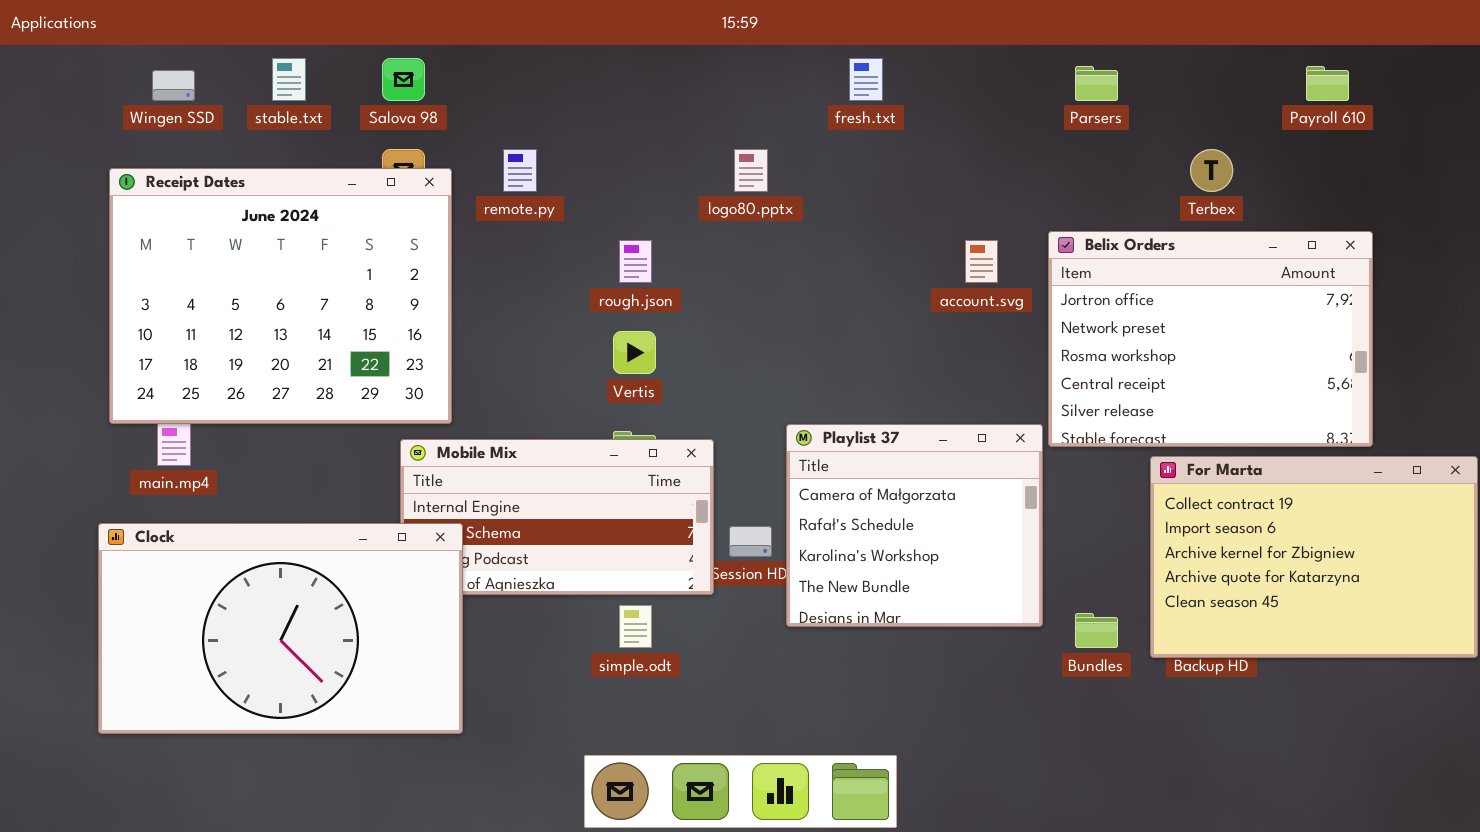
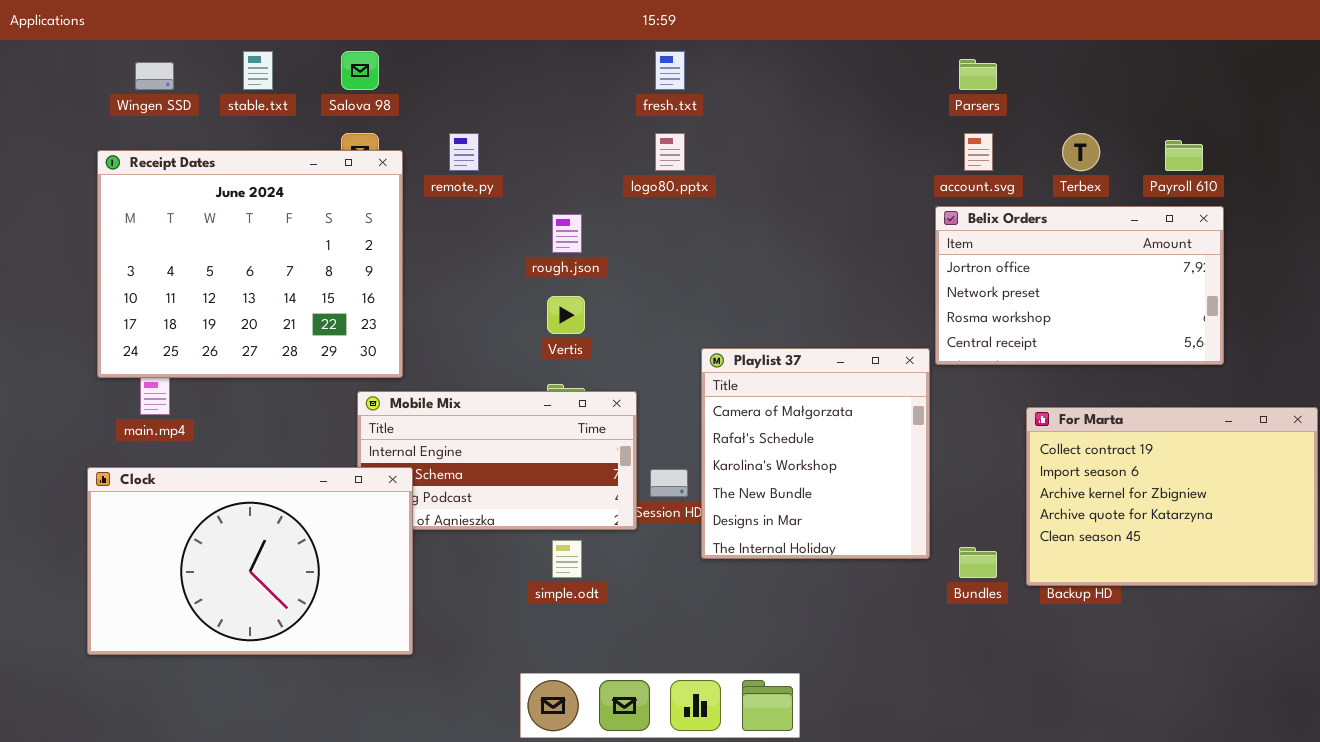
fresh.txt: [849,58,883,101] -> [655,51,685,90], moved
Payroll 610: [1306,66,1349,101] -> [1165,140,1203,171], moved
Belix Orders: [1048,231,1373,447] -> [935,206,1224,365], resized
account.svg: [965,240,998,283] -> [964,133,993,171], moved
Playlist 37: [786,424,1043,627] -> [701,348,930,559], resized

